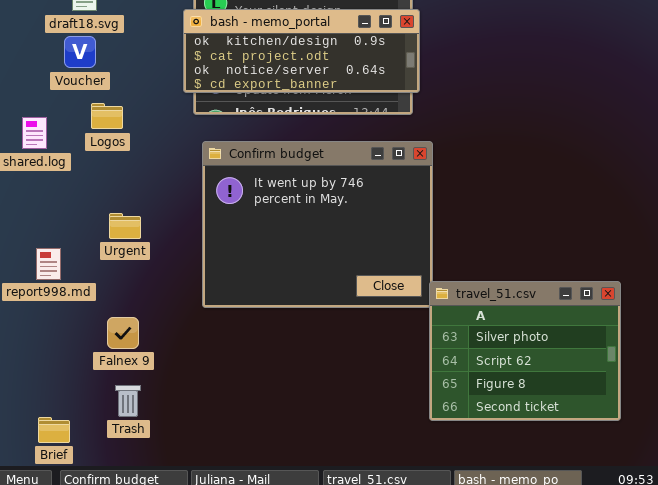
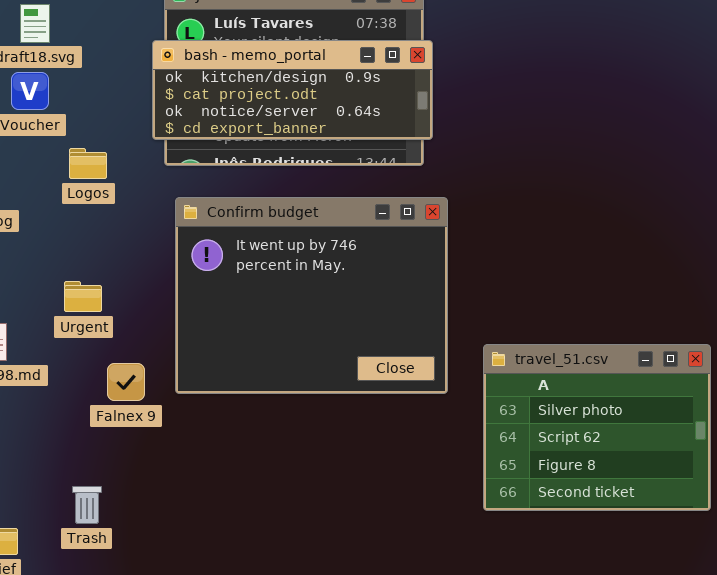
Logos: [91,103,123,129] -> [69,148,107,179], moved
travel_51.csv: [429,281,621,421] -> [483,344,711,511], moved
Falnex 9: [107,317,139,349] -> [107,363,145,401], moved

